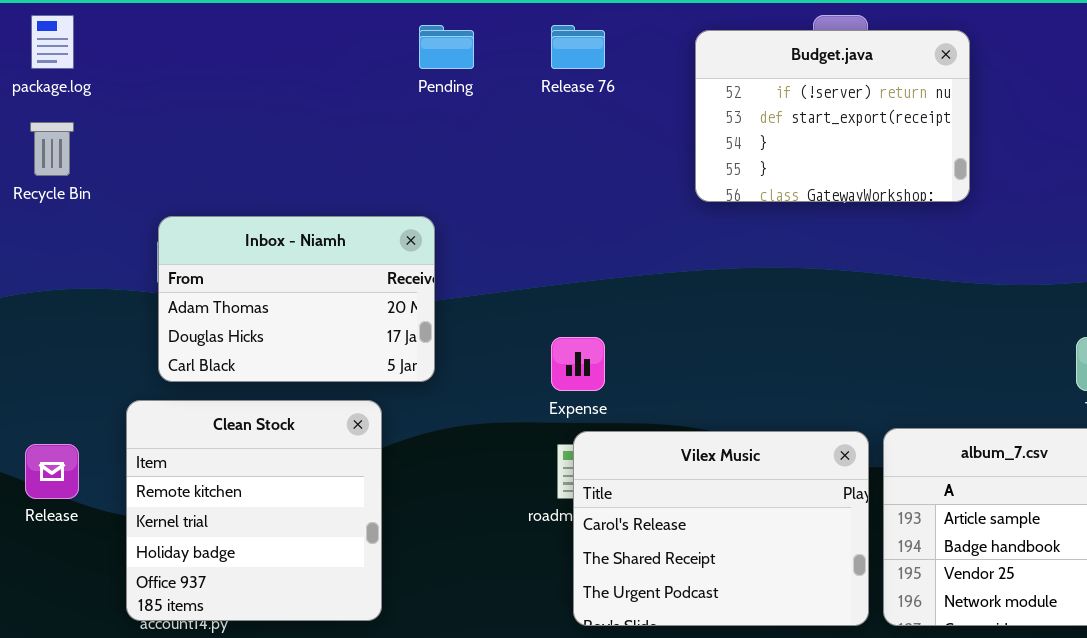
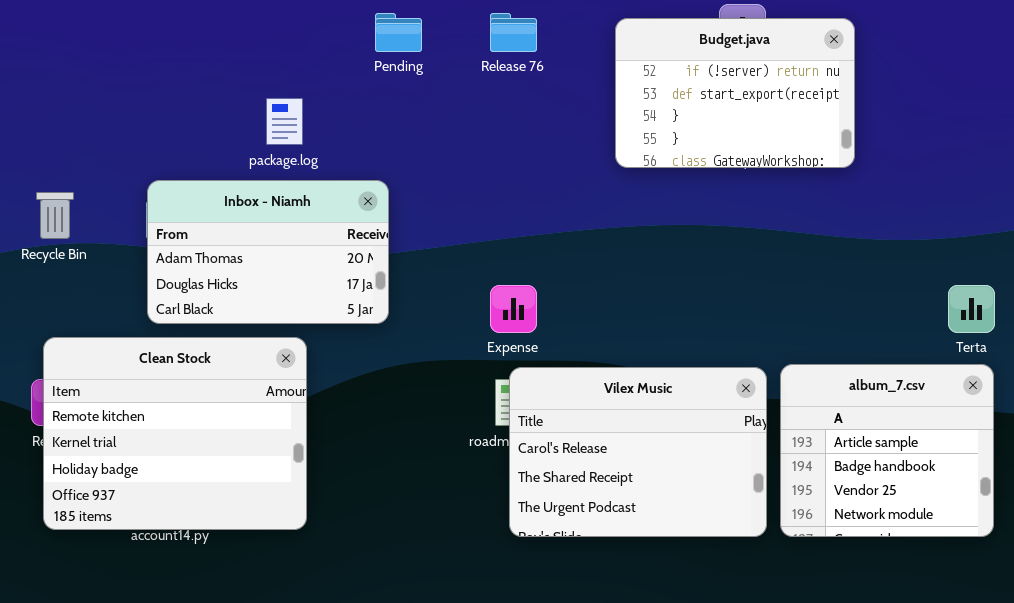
package.log: [31,15,74,69] -> [266,98,303,145], moved
Recycle Bin: [30,122,74,176] -> [36,192,74,239], moved
Clean Stock: [126,400,382,621] -> [43,337,307,530], moved, resized

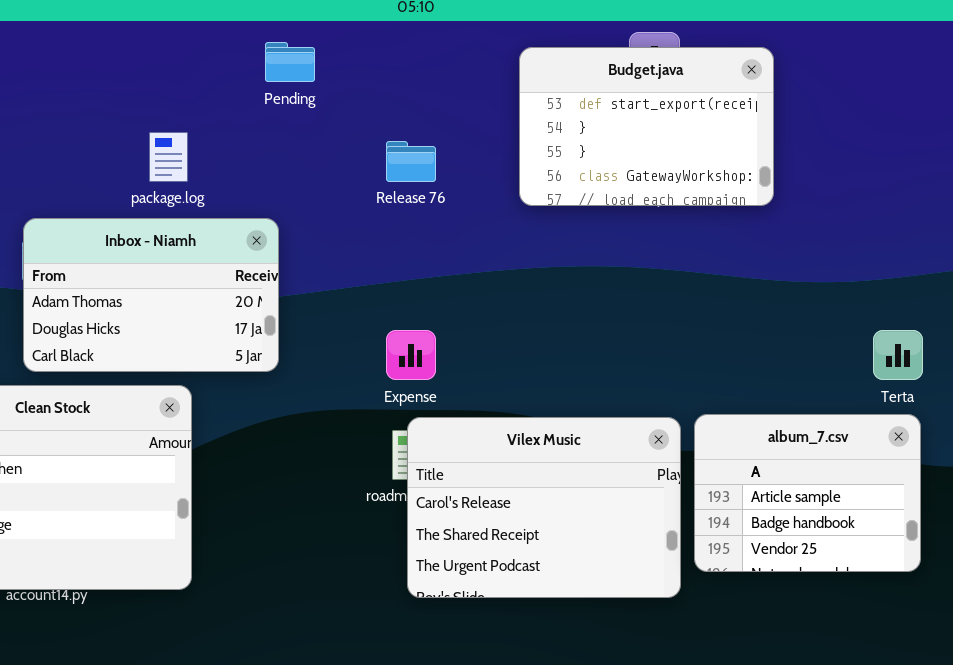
Release 76: [490,13,537,52] -> [386,141,436,182], moved
Budget.java: [615,18,855,168] -> [519,47,774,206], scrolled down 1 row
album_7.csv: [780,364,994,537] -> [694,414,921,572], resized

